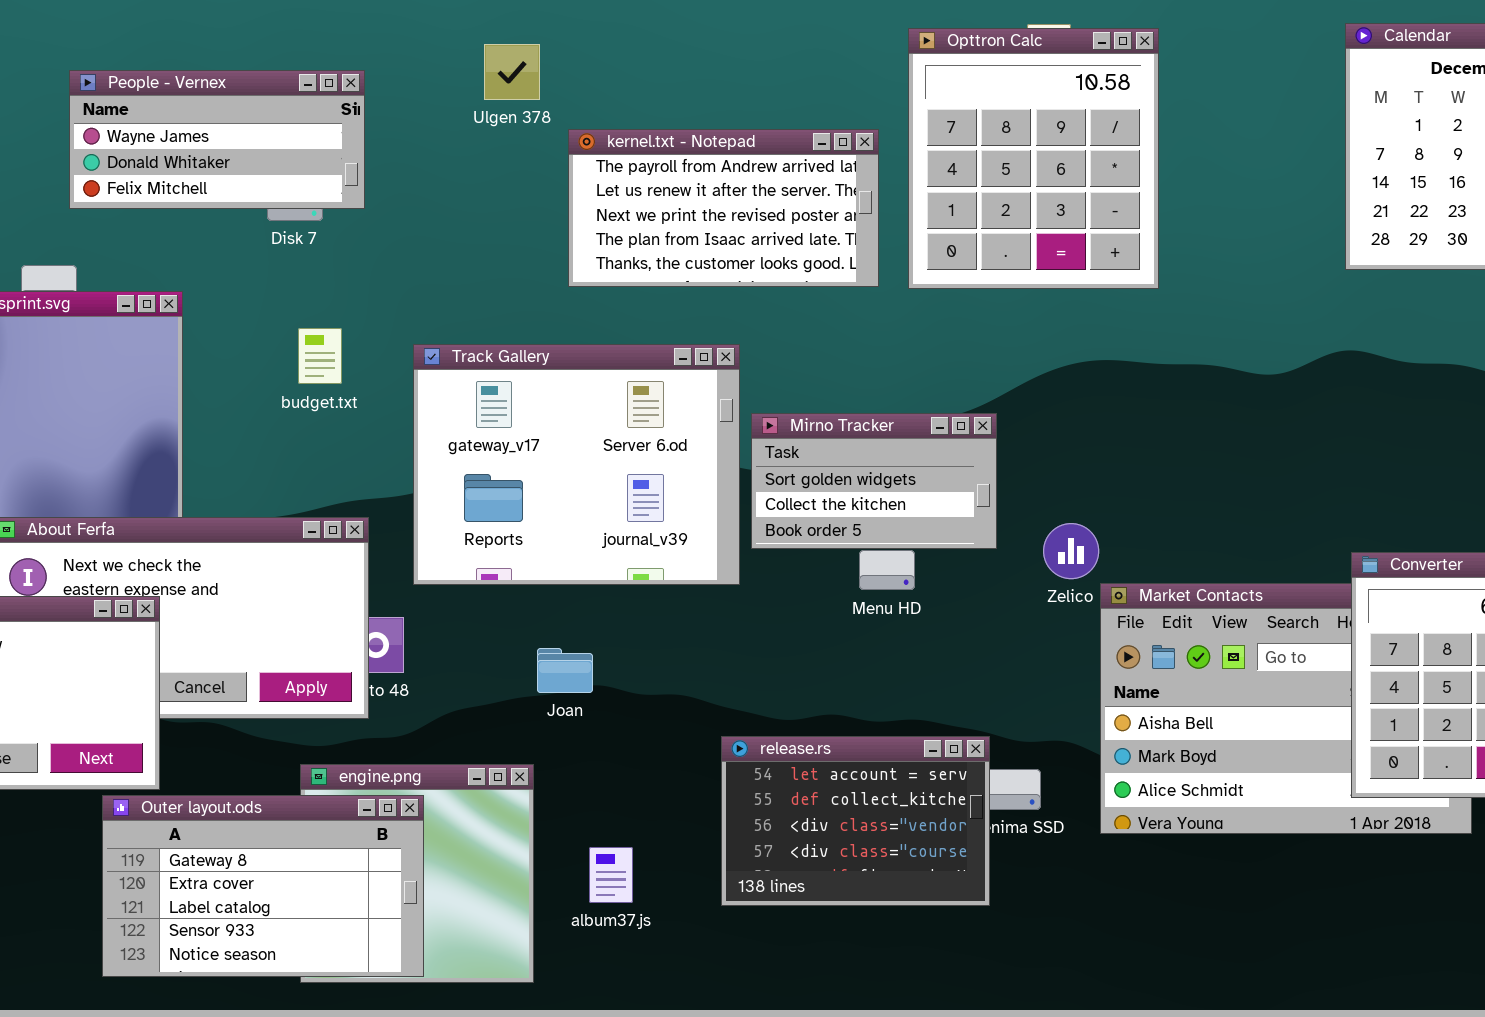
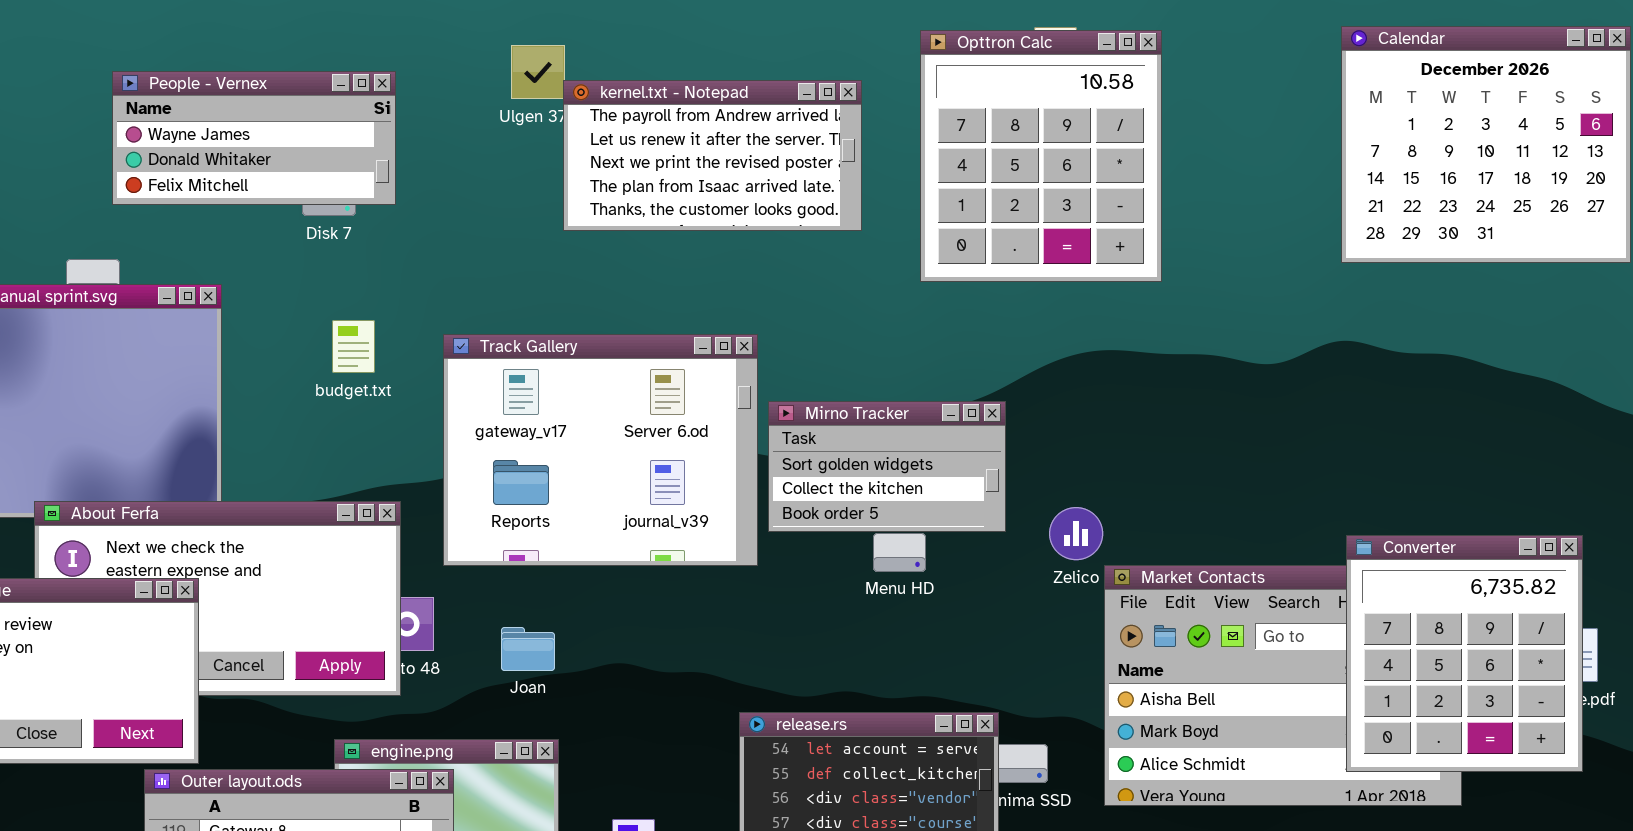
kernel.txt - Notepad: [568,129,879,287] -> [563,80,862,231], moved
Joan: [537,648,593,693] -> [501,627,555,671], moved

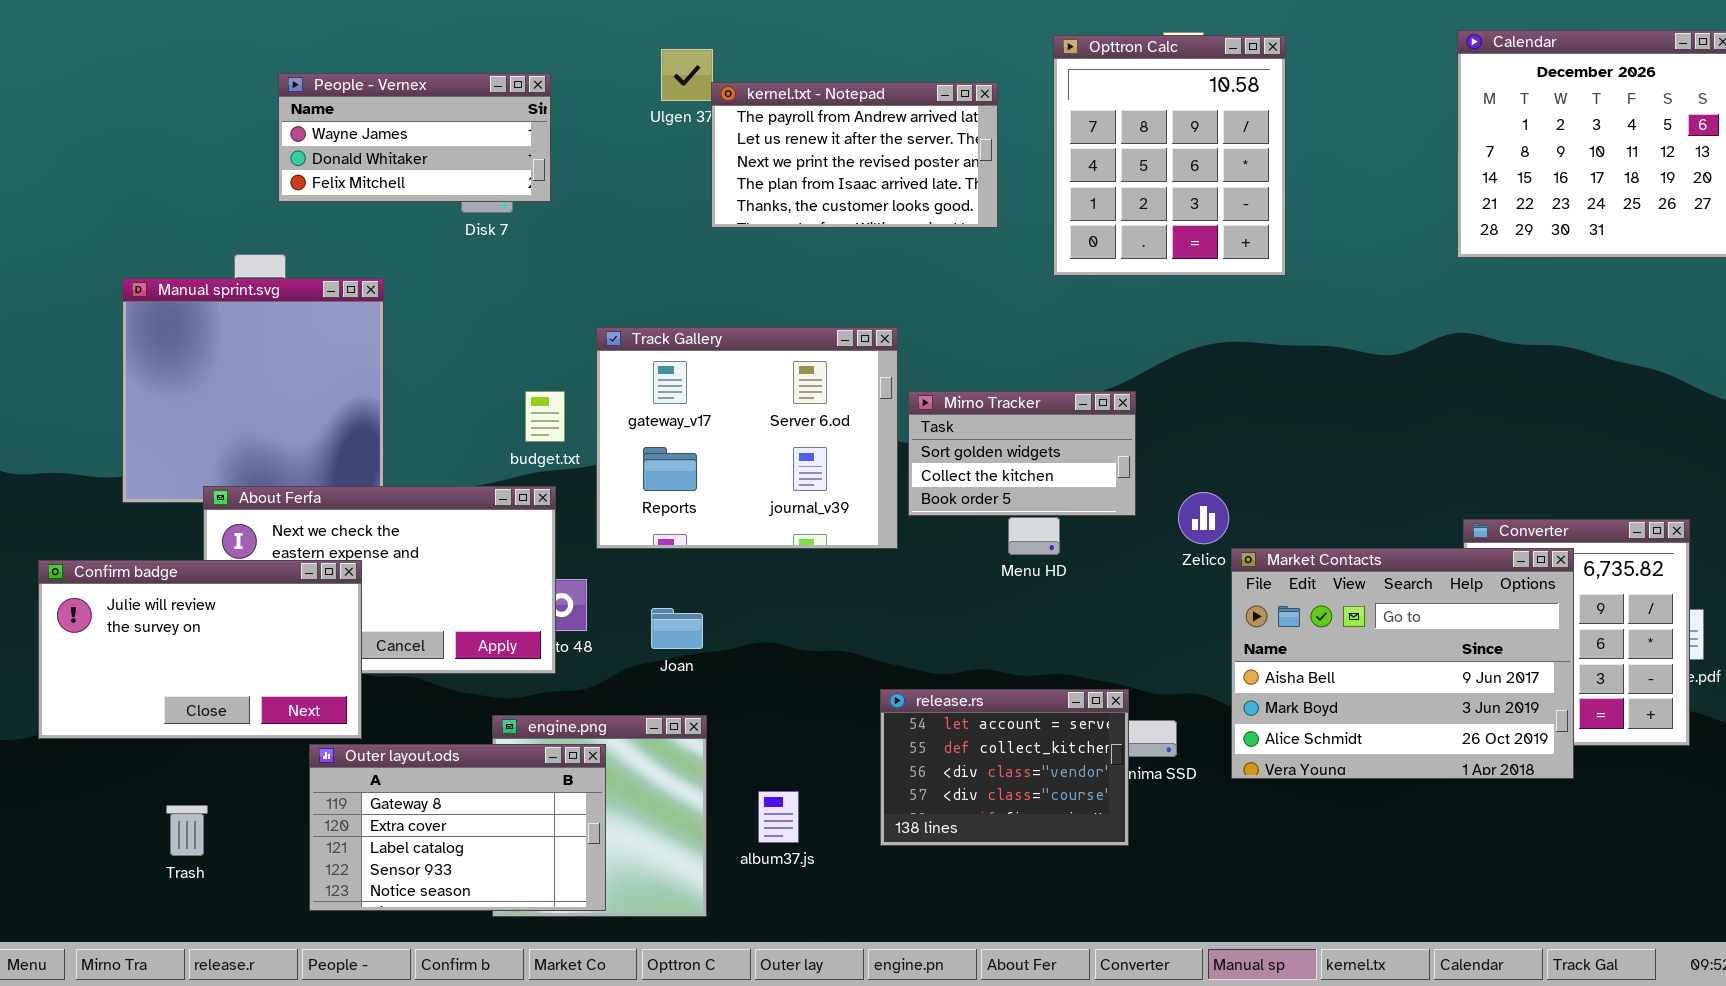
budget.txt: [332,320,375,373] -> [525,391,565,442], moved
Market Contacts: [1104,565,1462,806] -> [1231,548,1574,779], raised

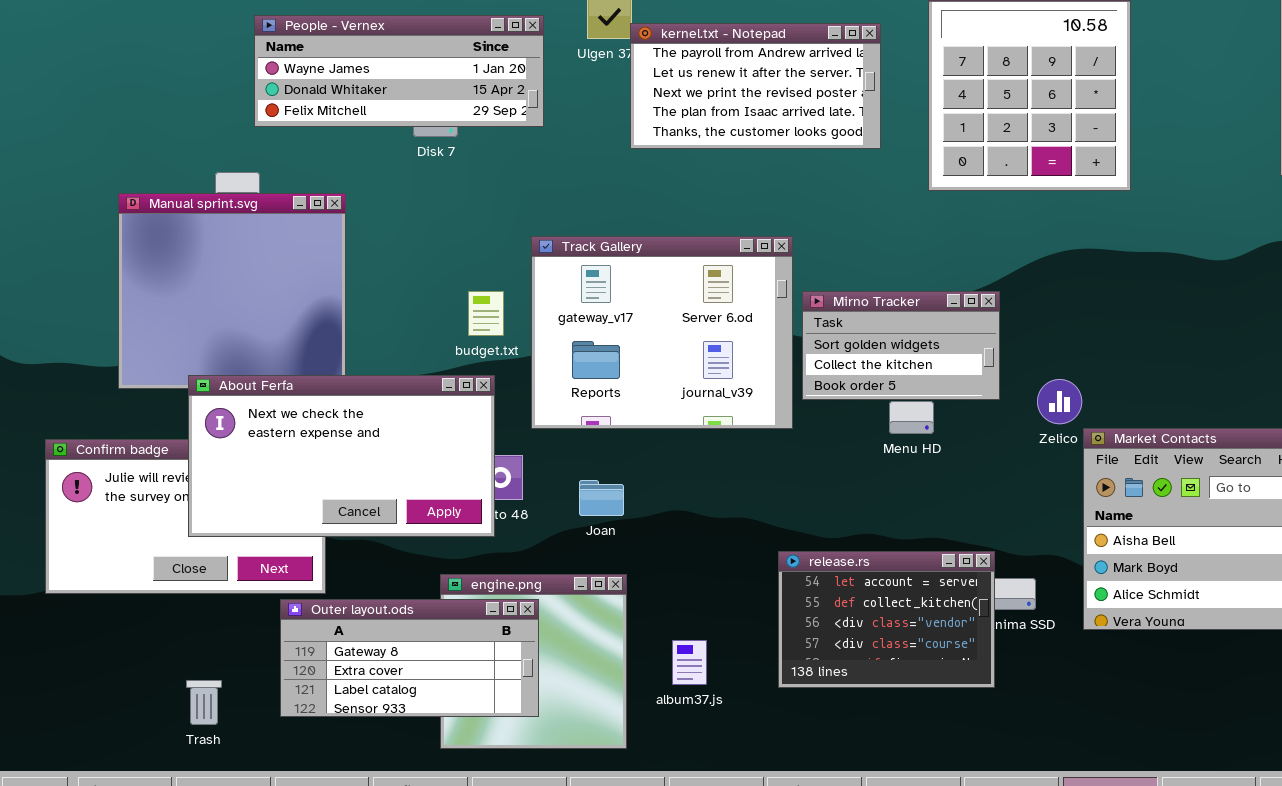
People - Vernex: [278,73,551,202] -> [254,15,544,127], resized
About Ferfa: [203,486,556,674] -> [188,375,495,537], raised
Outer layout.ods: [309,744,606,911] -> [280,599,539,717], resized
Trash: [166,805,208,856] -> [186,680,222,725], moved

